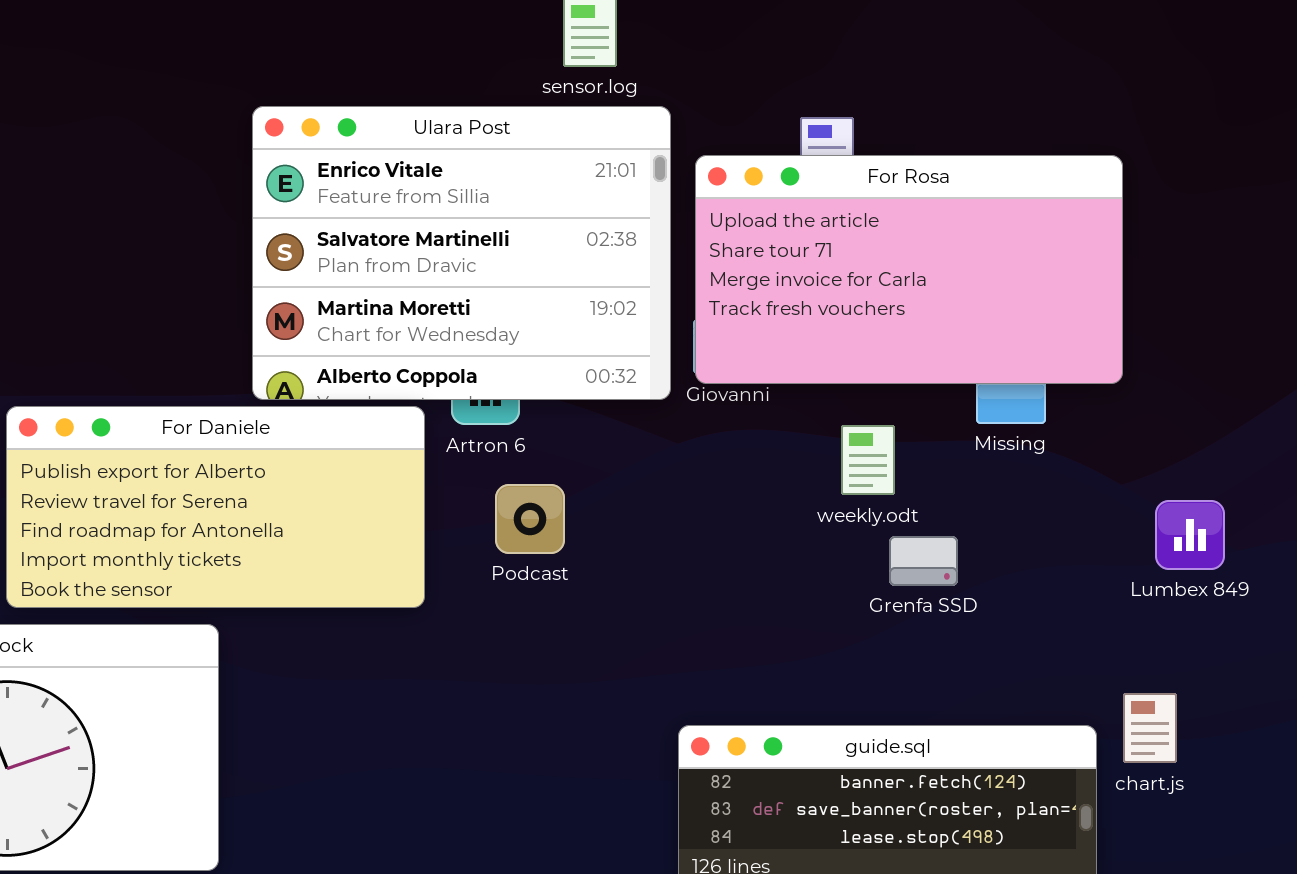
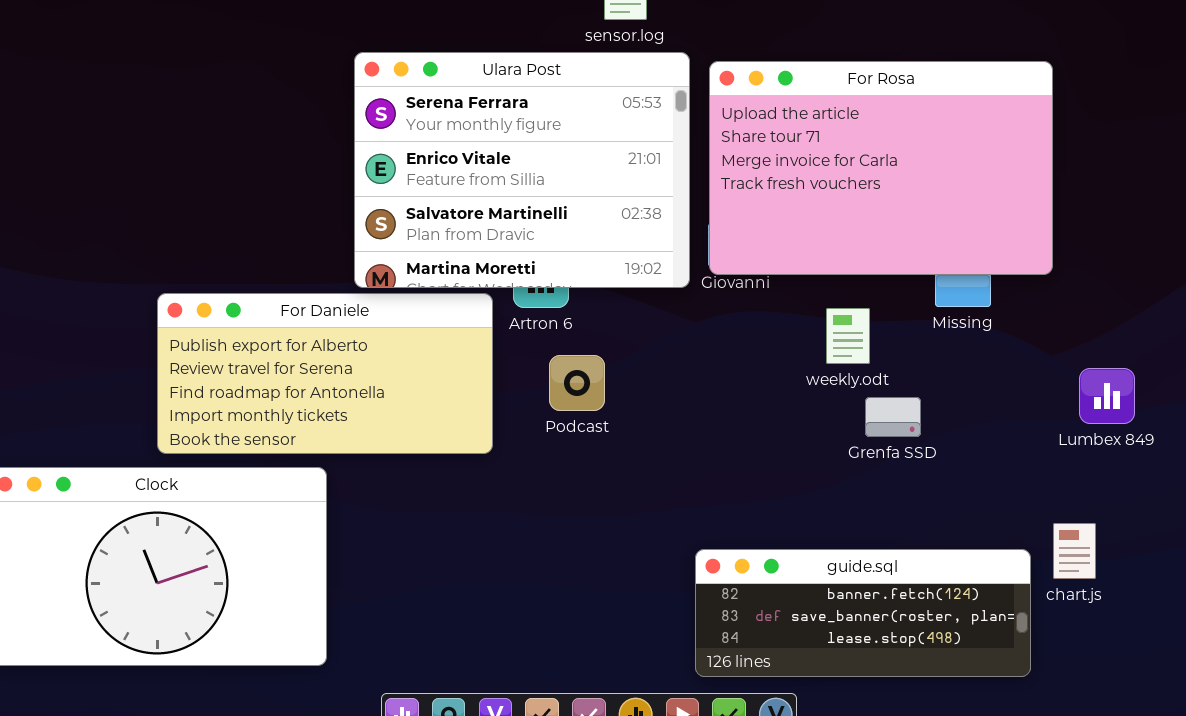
Ulara Post: [252,106,671,400] -> [354,52,690,288], scrolled up 1 row
For Rosa: [695,155,1123,384] -> [709,61,1053,275], resized

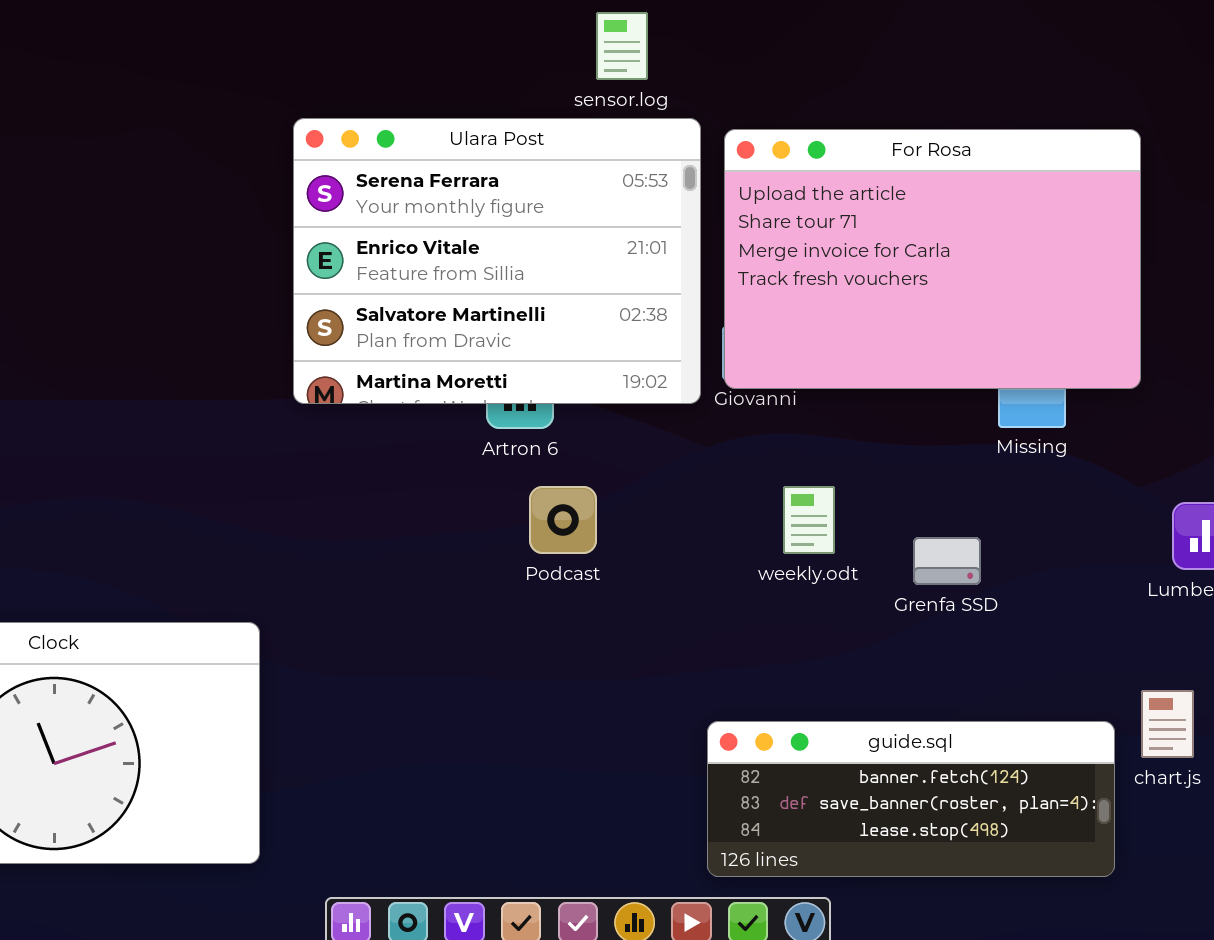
For Daniele: [157,293,493,454] -> none, closed
weekly.odt: [826,308,870,364] -> [783,486,835,554], moved

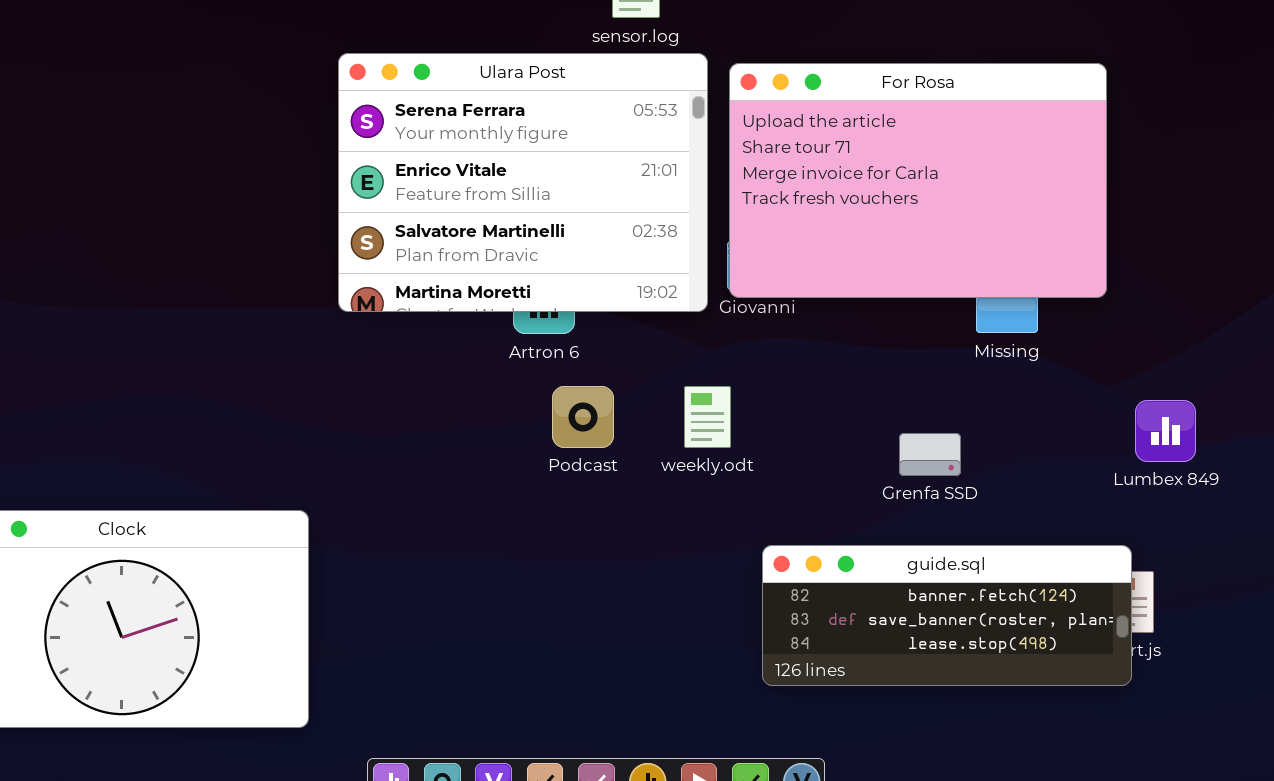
weekly.odt: [783,486,835,554] -> [684,386,731,448], moved
guide.sql: [707,721,1115,877] -> [762,545,1132,686], moved

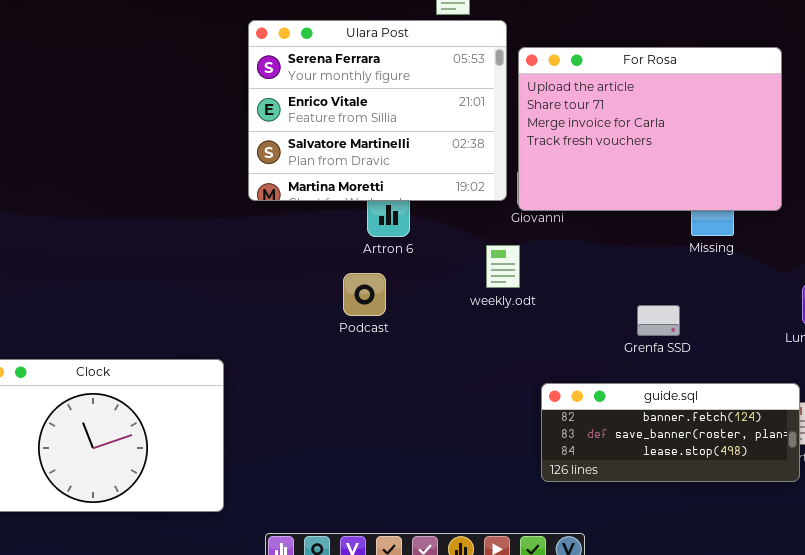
Ulara Post: [338,53,708,312] -> [248,20,507,201], moved
Podcast: [552,386,614,448] -> [343,273,386,316], moved
weekly.odt: [684,386,731,448] -> [486,245,520,288], moved

